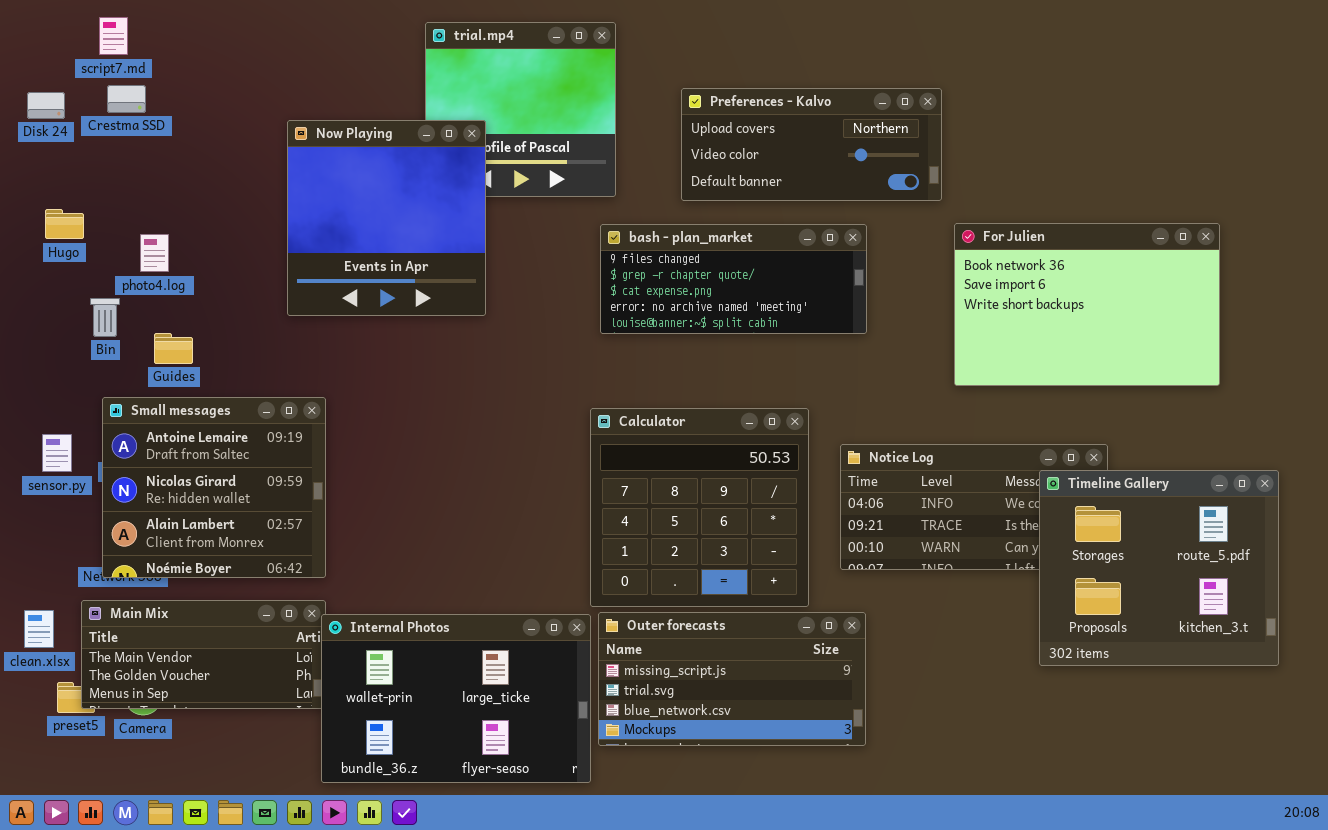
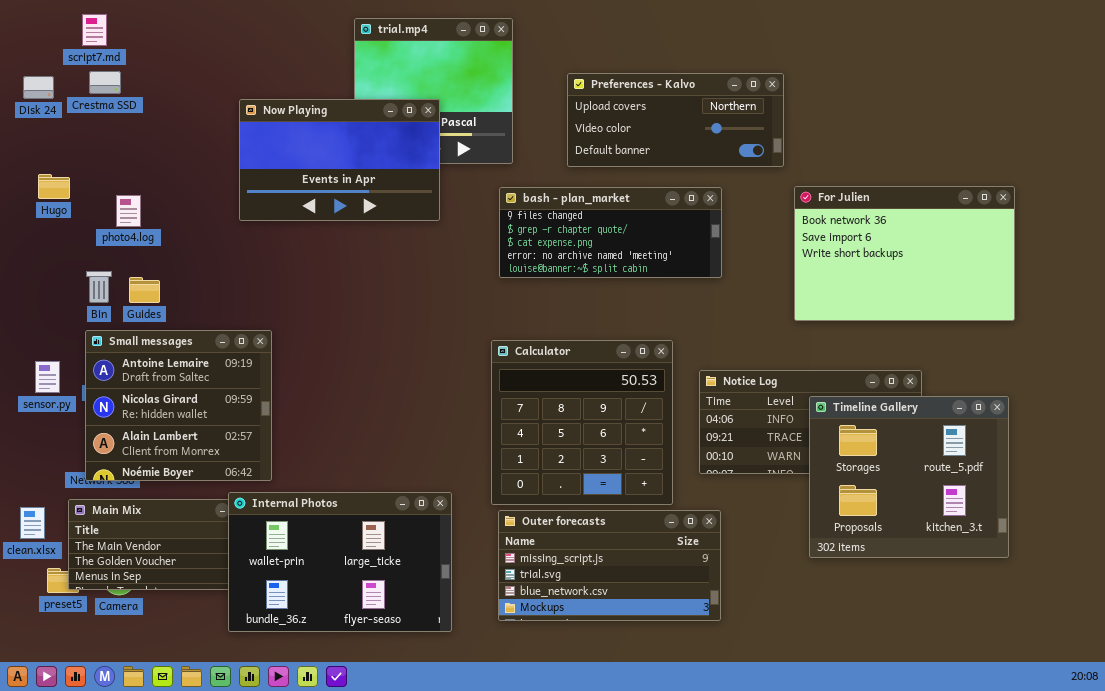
Now Playing: [287,120,486,316] -> [239,99,440,221], resized
Bin: [90,298,120,337] -> [86,271,112,303], moved
Timeline Gallery: [1039,470,1279,666] -> [809,396,1009,558], moved
Internal Photos: [321,614,591,783] -> [228,492,452,632], moved

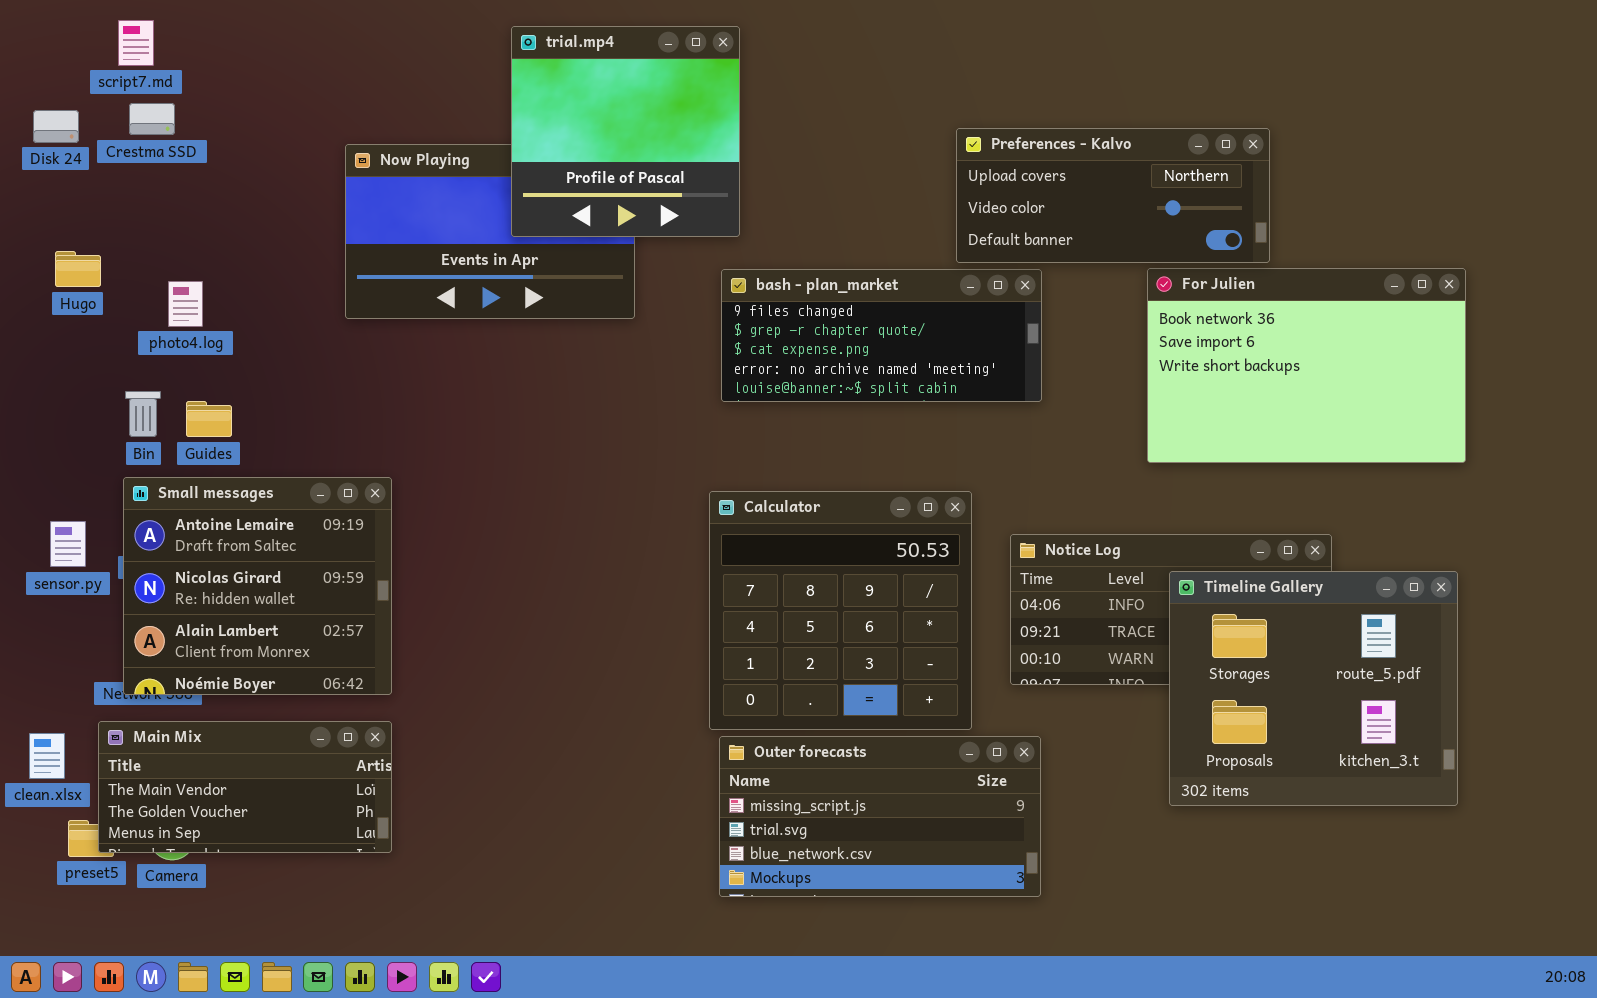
trial.mp4: [354,18,513,164] -> [511,26,740,237], raised
Preferences - Kalvo: [567,73,784,167] -> [956,128,1270,263], moved
Internal Photos: [228,492,452,632] -> none, closed

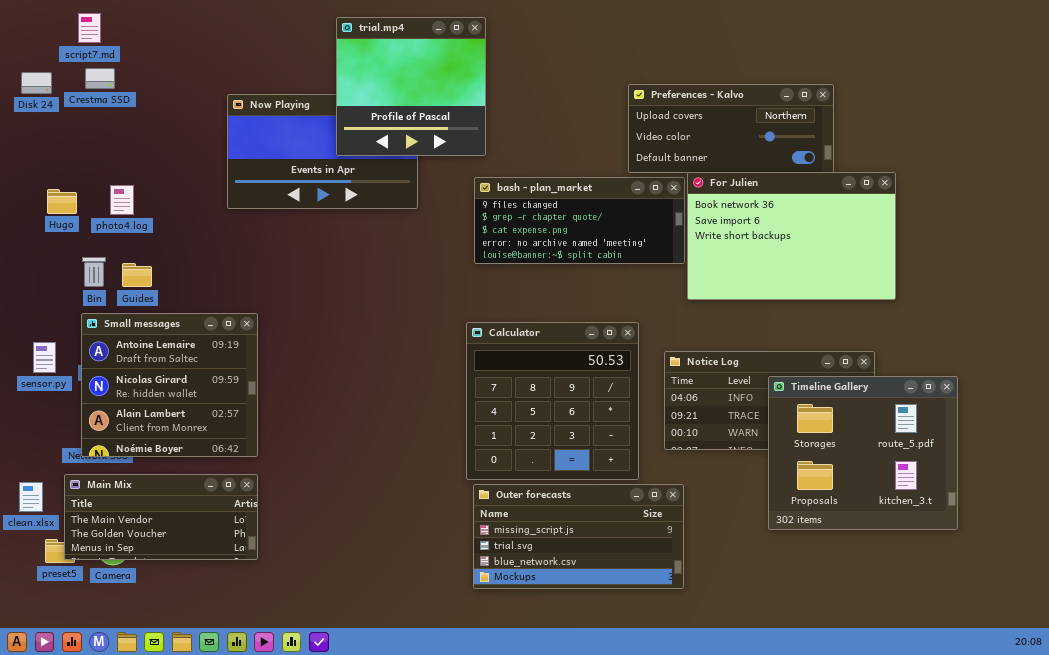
Hugo: [55,251,101,287] -> [47,189,77,214], moved
For Julien: [1147,268,1466,463] -> [687,172,896,300], moved

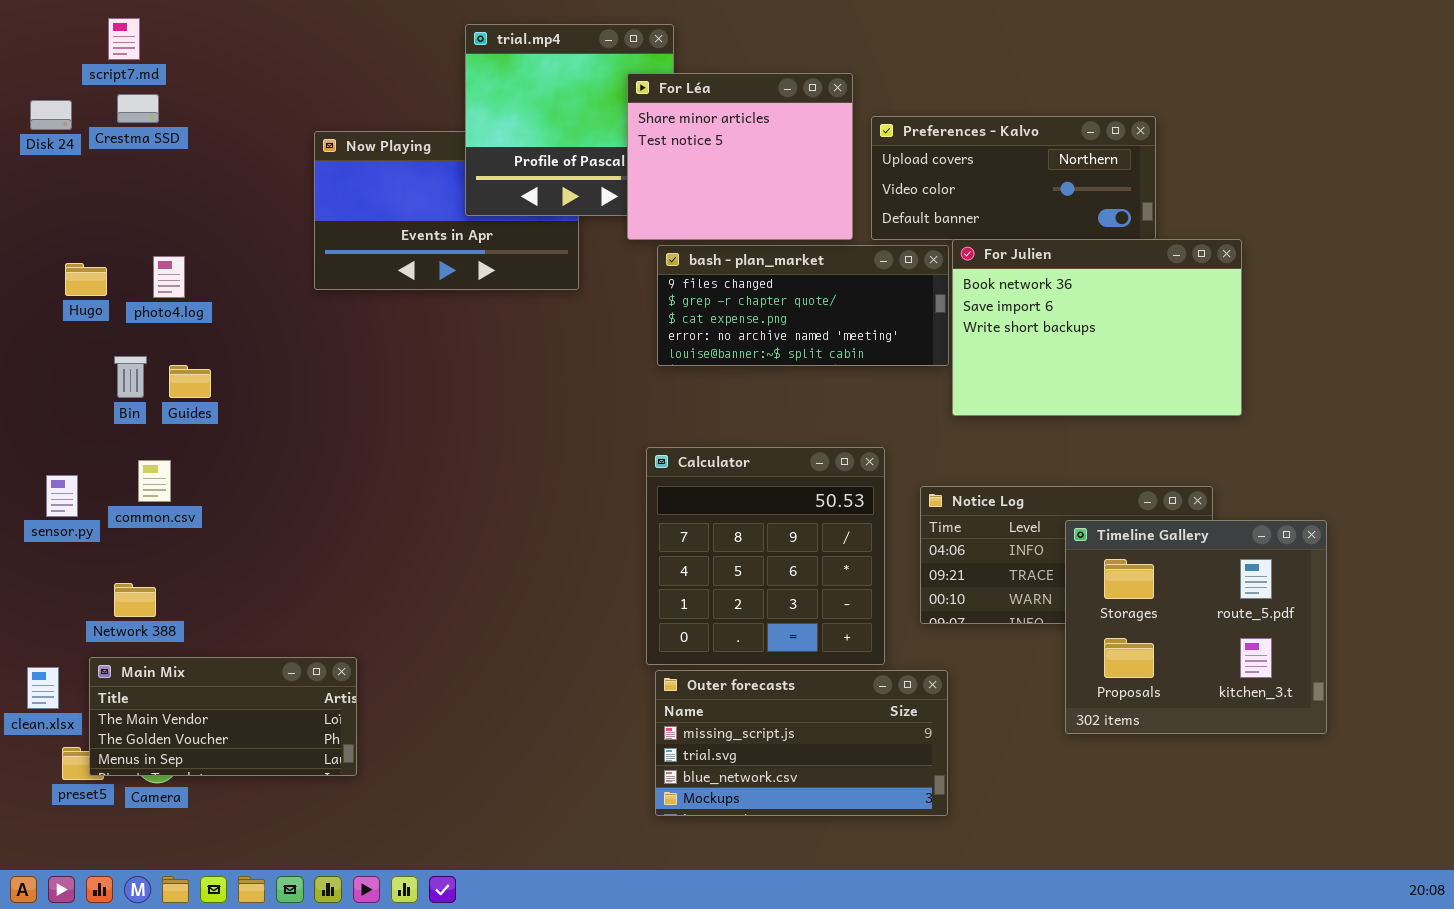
For Léa: none -> [627,73,853,240], opened
Small messages: [81,313,258,457] -> none, closed

